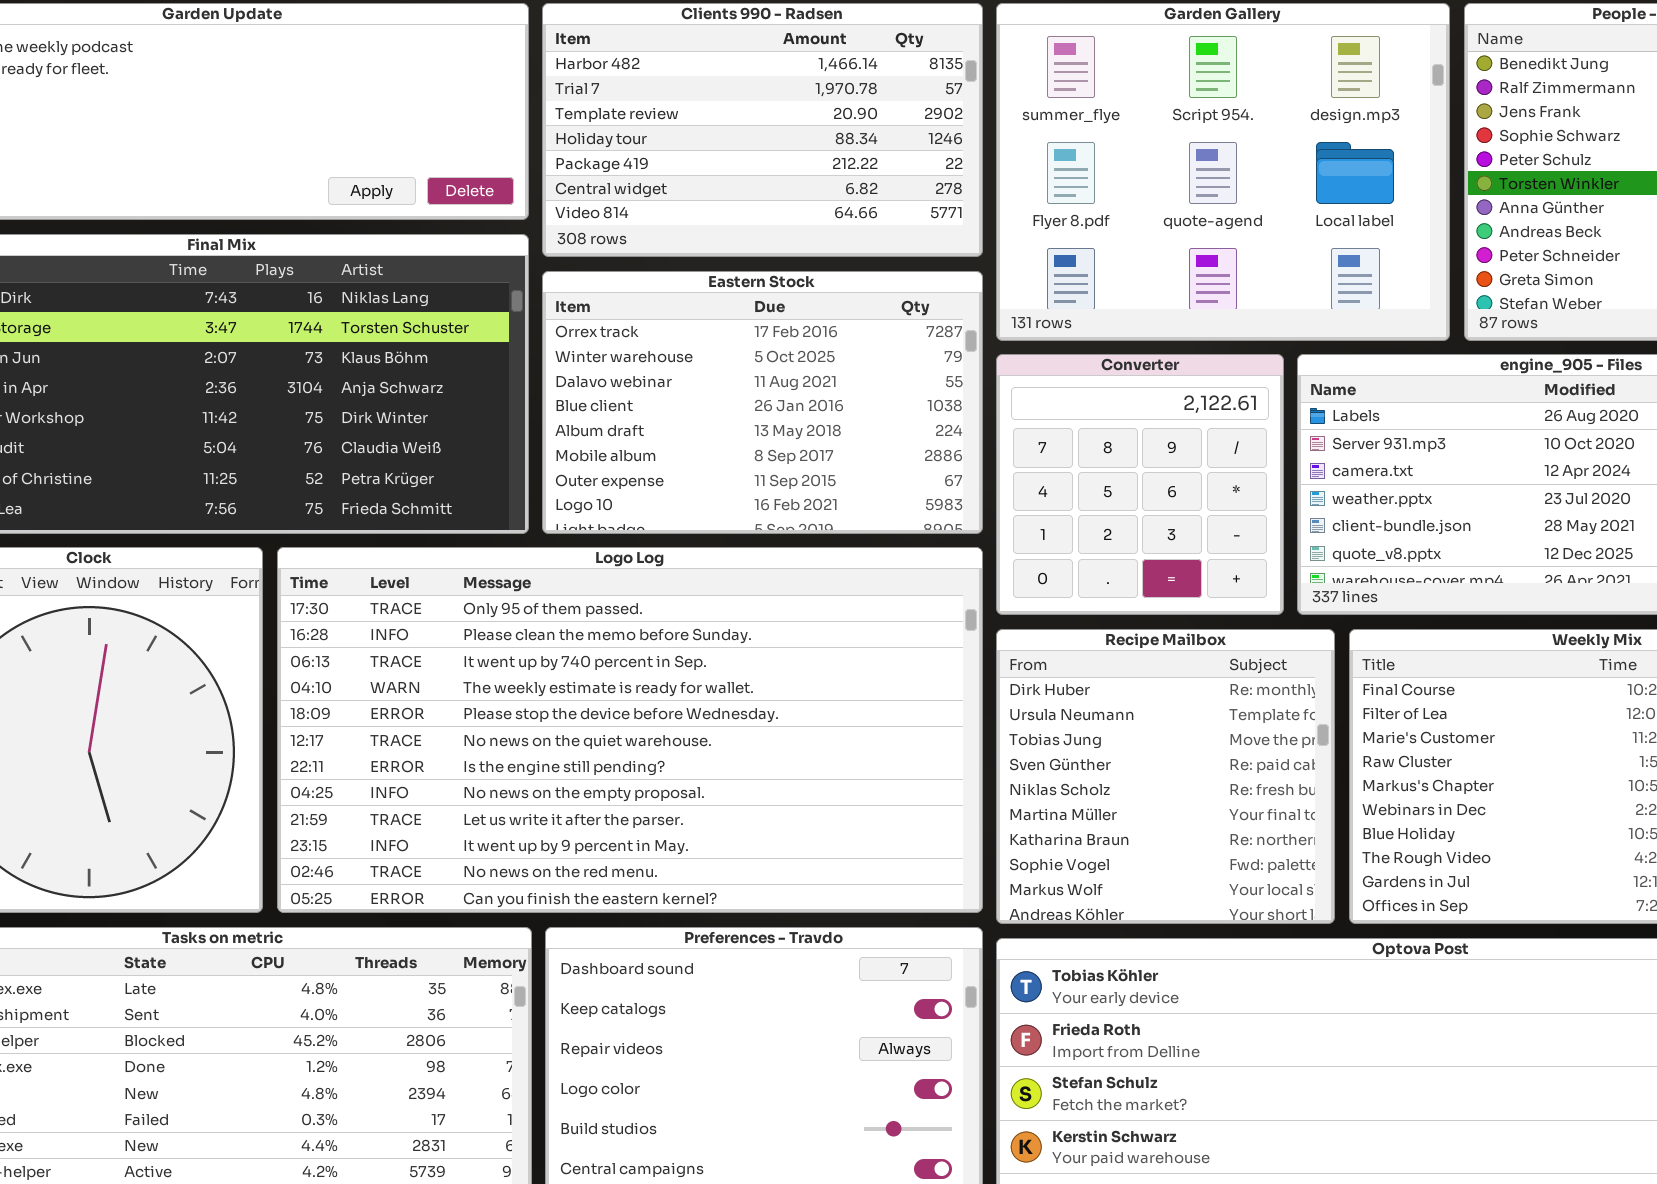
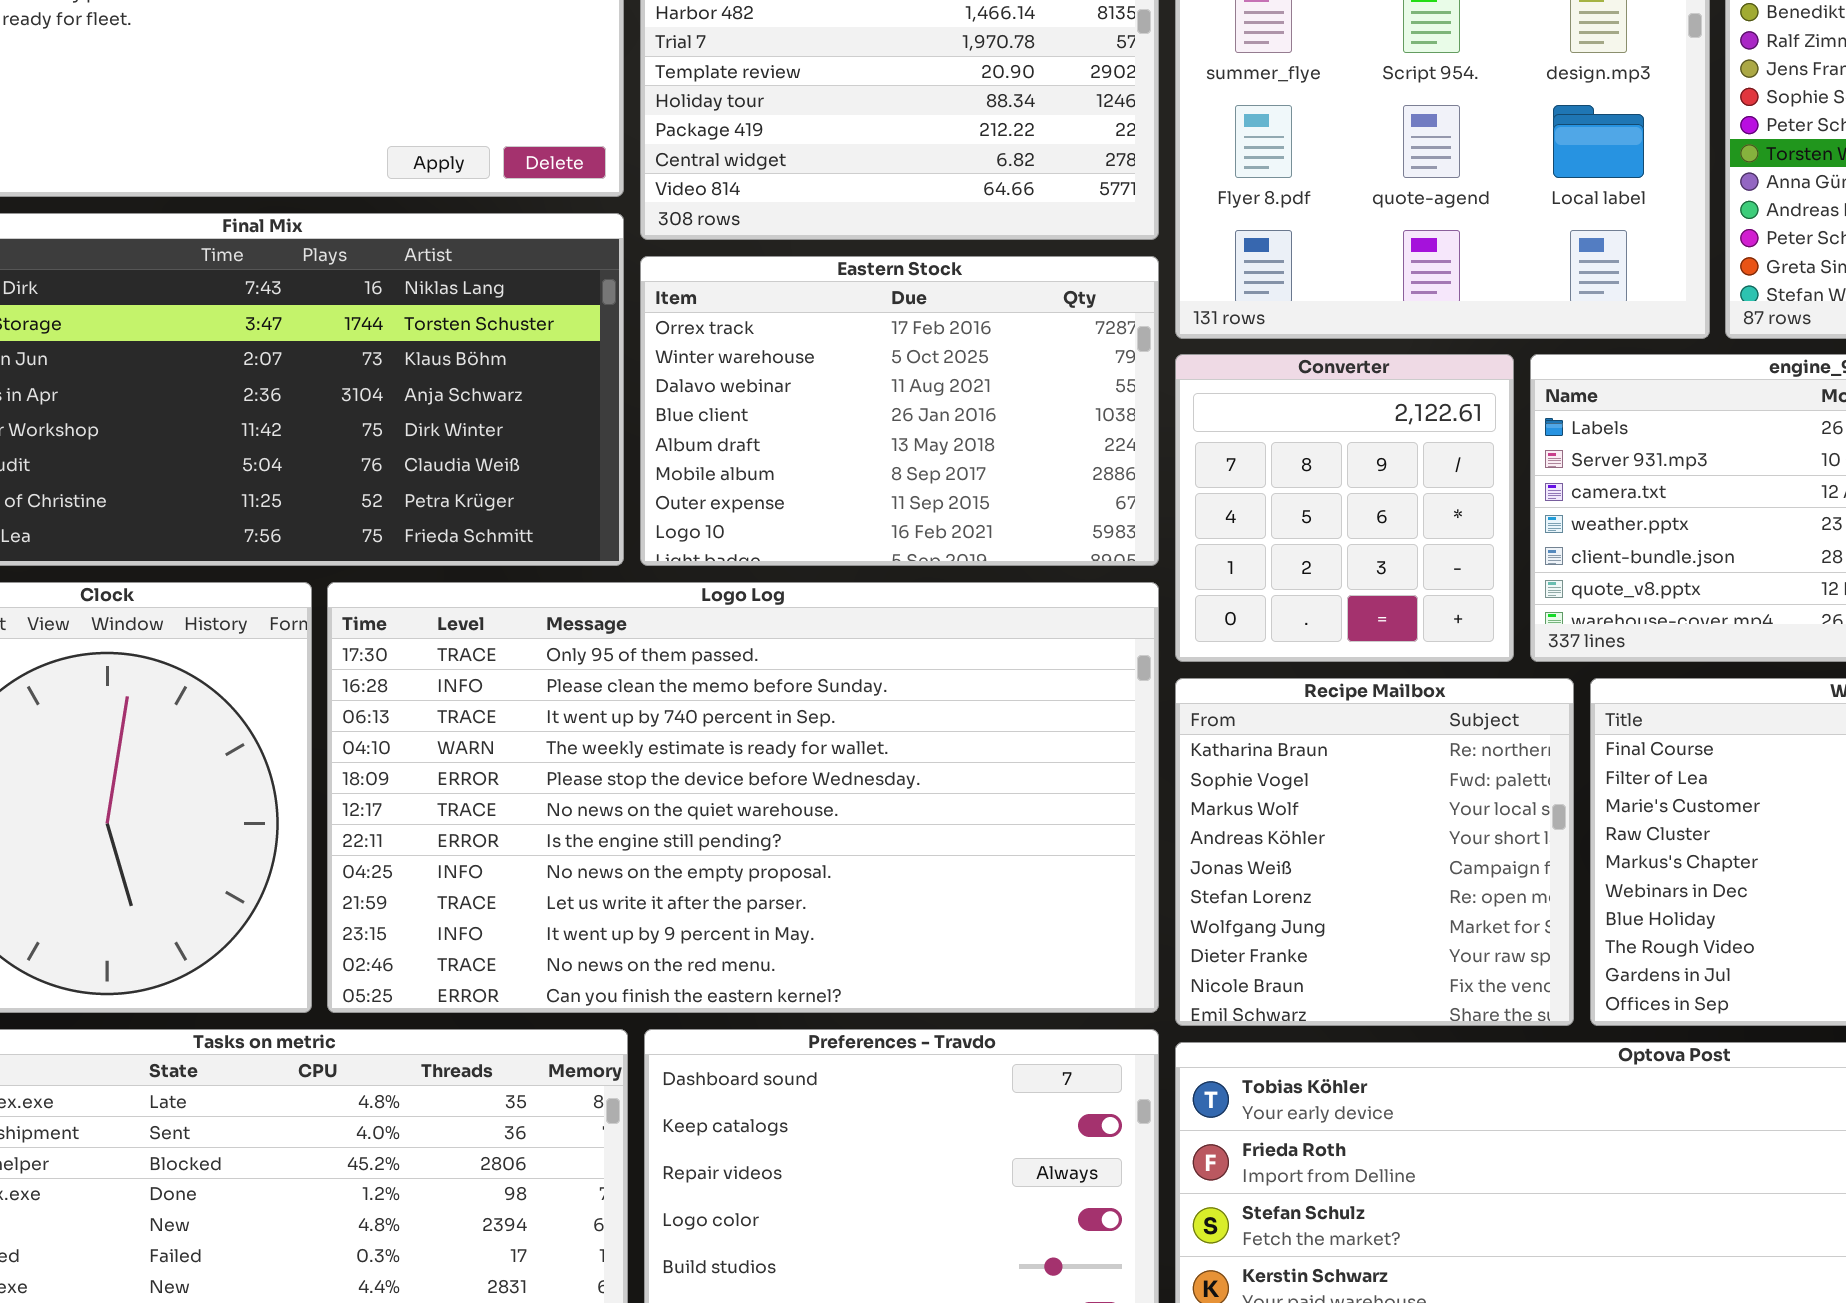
Recipe Mailbox: [996,629,1335,924] -> [1175,678,1574,1026], scrolled down 6 rows

